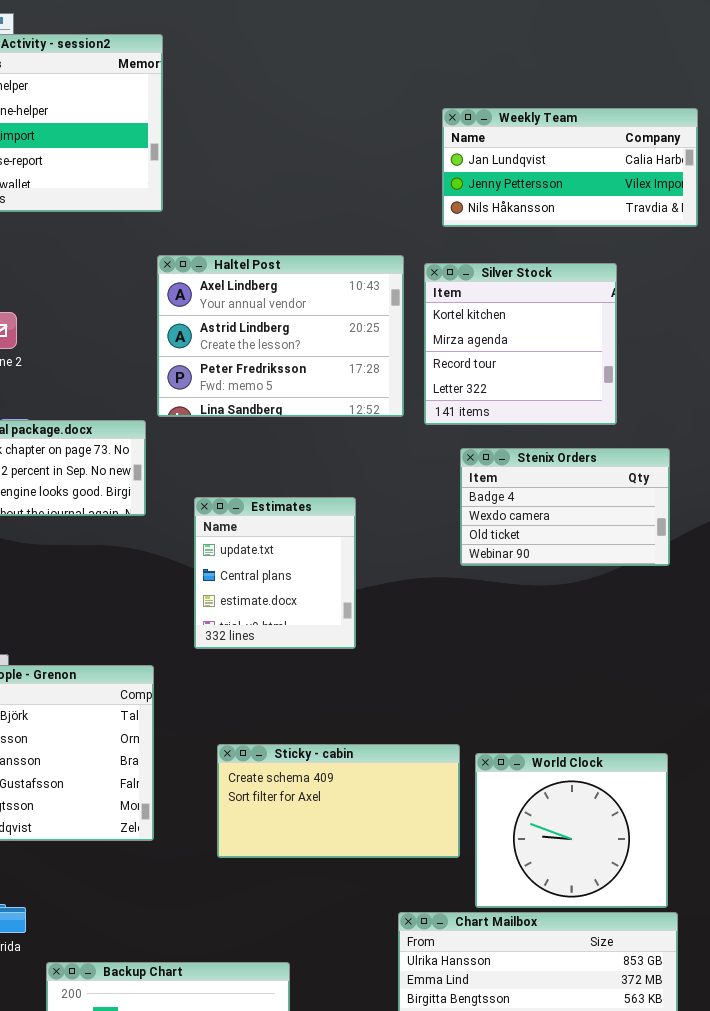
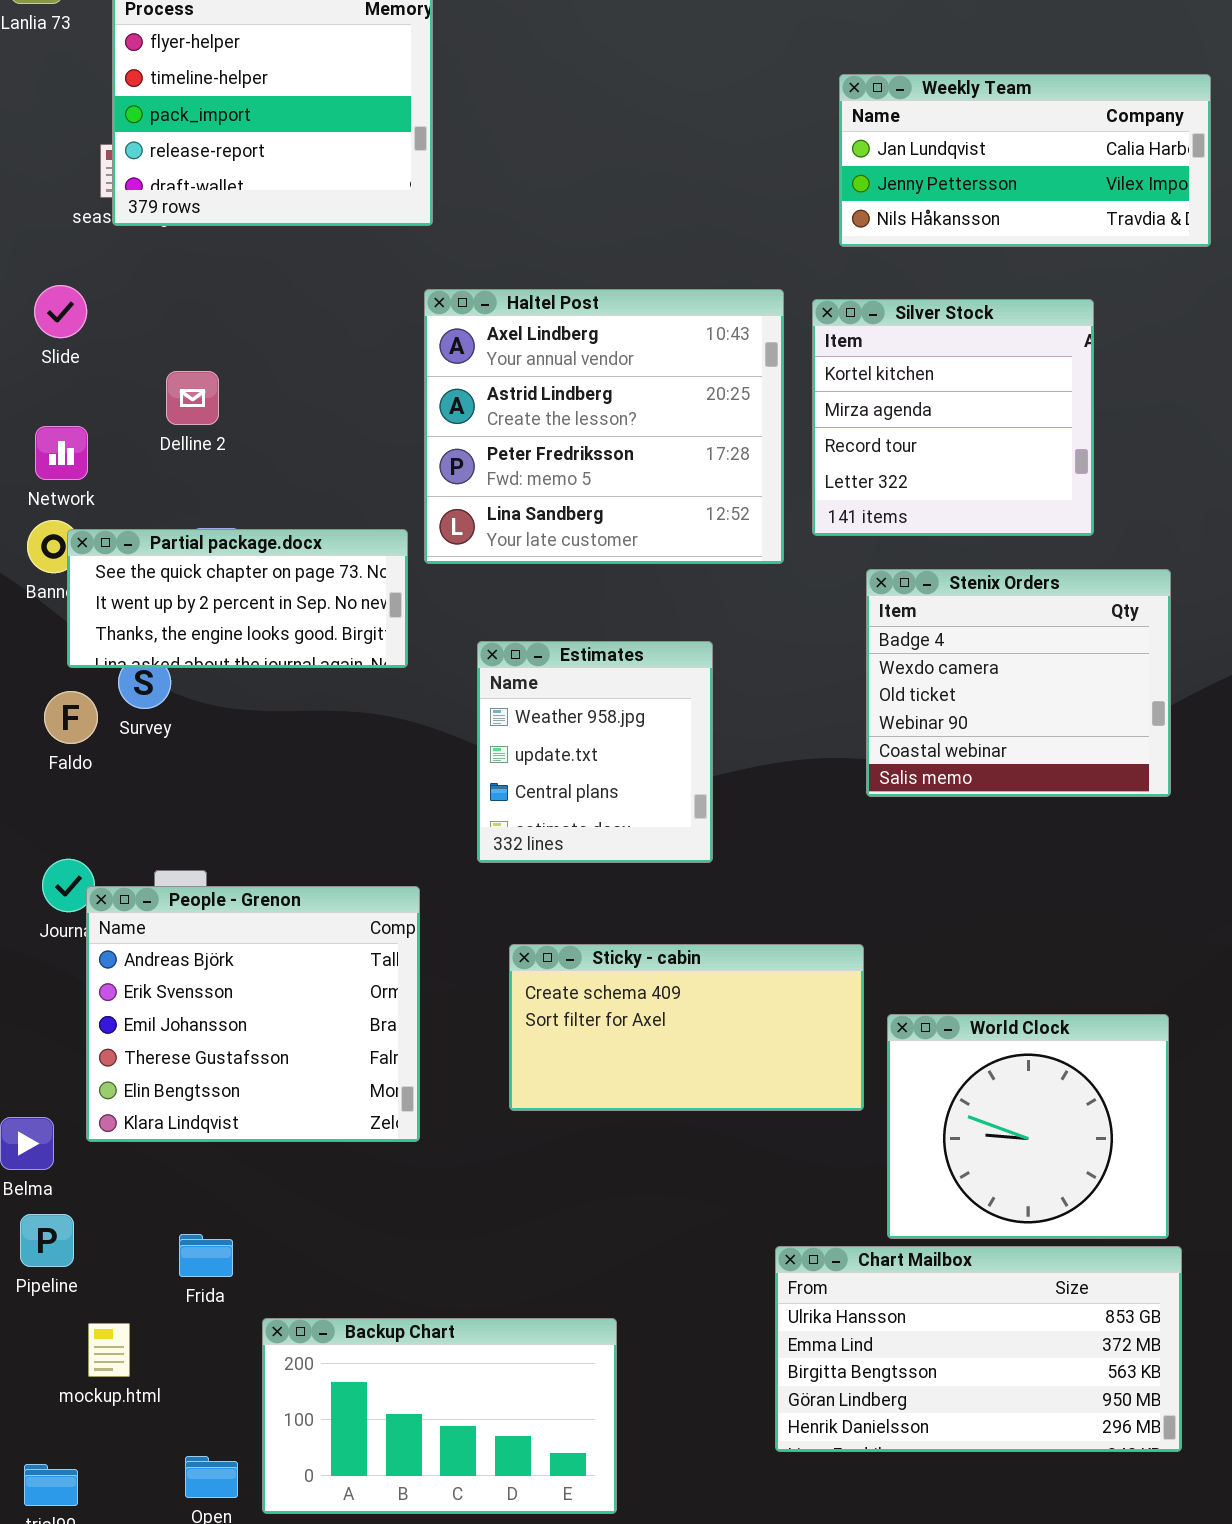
Haltel Post: [157,255,404,417] -> [424,289,784,564], resized
Stenix Orders: [460,448,670,566] -> [866,569,1171,797], resized
Estimates: [194,497,356,649] -> [477,641,713,863], scrolled up 1 row
Sticky - cabin: [217,744,460,858] -> [509,944,864,1111], moved

